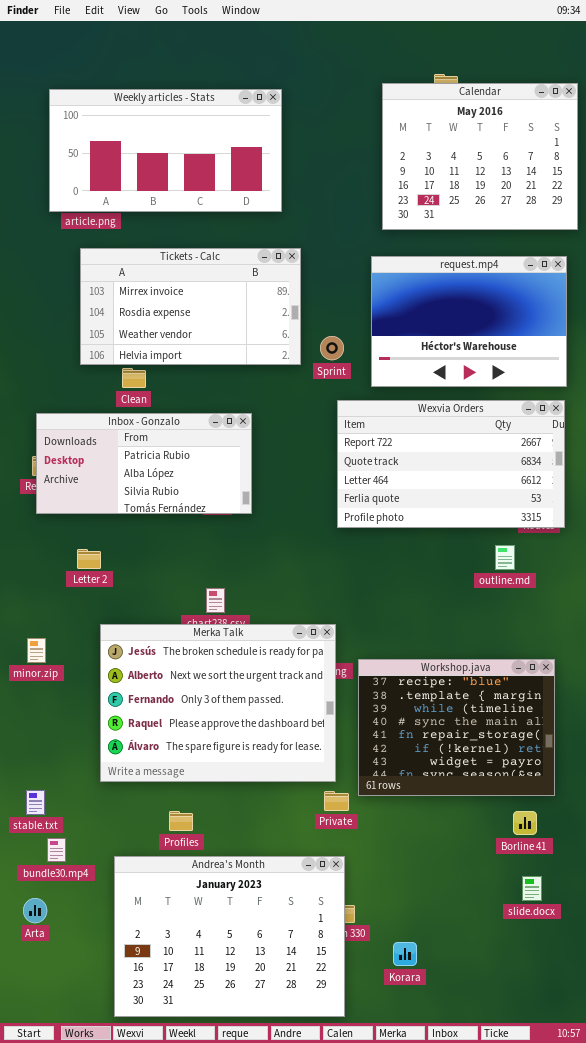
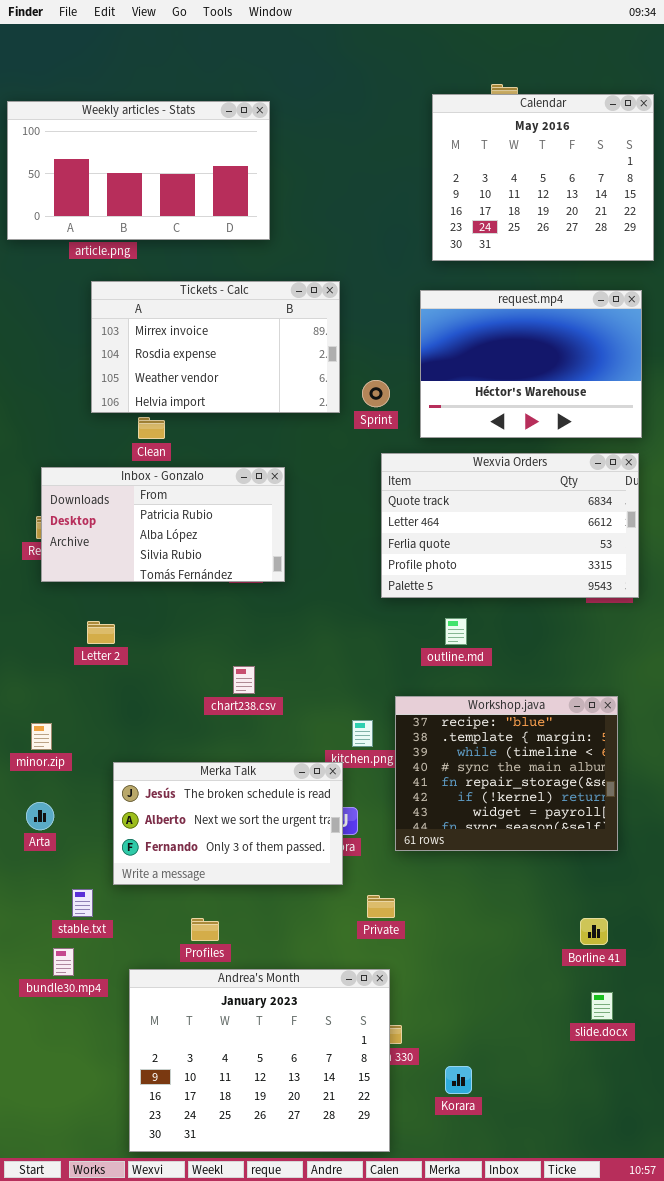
Weekly articles - Stats: [49,89,282,212] -> [7,101,270,240], moved
Wexvia Orders: [337,400,565,528] -> [381,453,639,598], scrolled down 1 row
outline.md: [495,545,515,570] -> [445,618,467,645], moved
Merka Talk: [100,624,336,782] -> [113,762,343,885], resized
Workshop.java: [358,659,555,796] -> [395,696,618,851], moved
stable.txt: [26,790,45,815] -> [72,889,93,917], moved
Arta: [23,898,47,923] -> [26,802,54,830], moved

